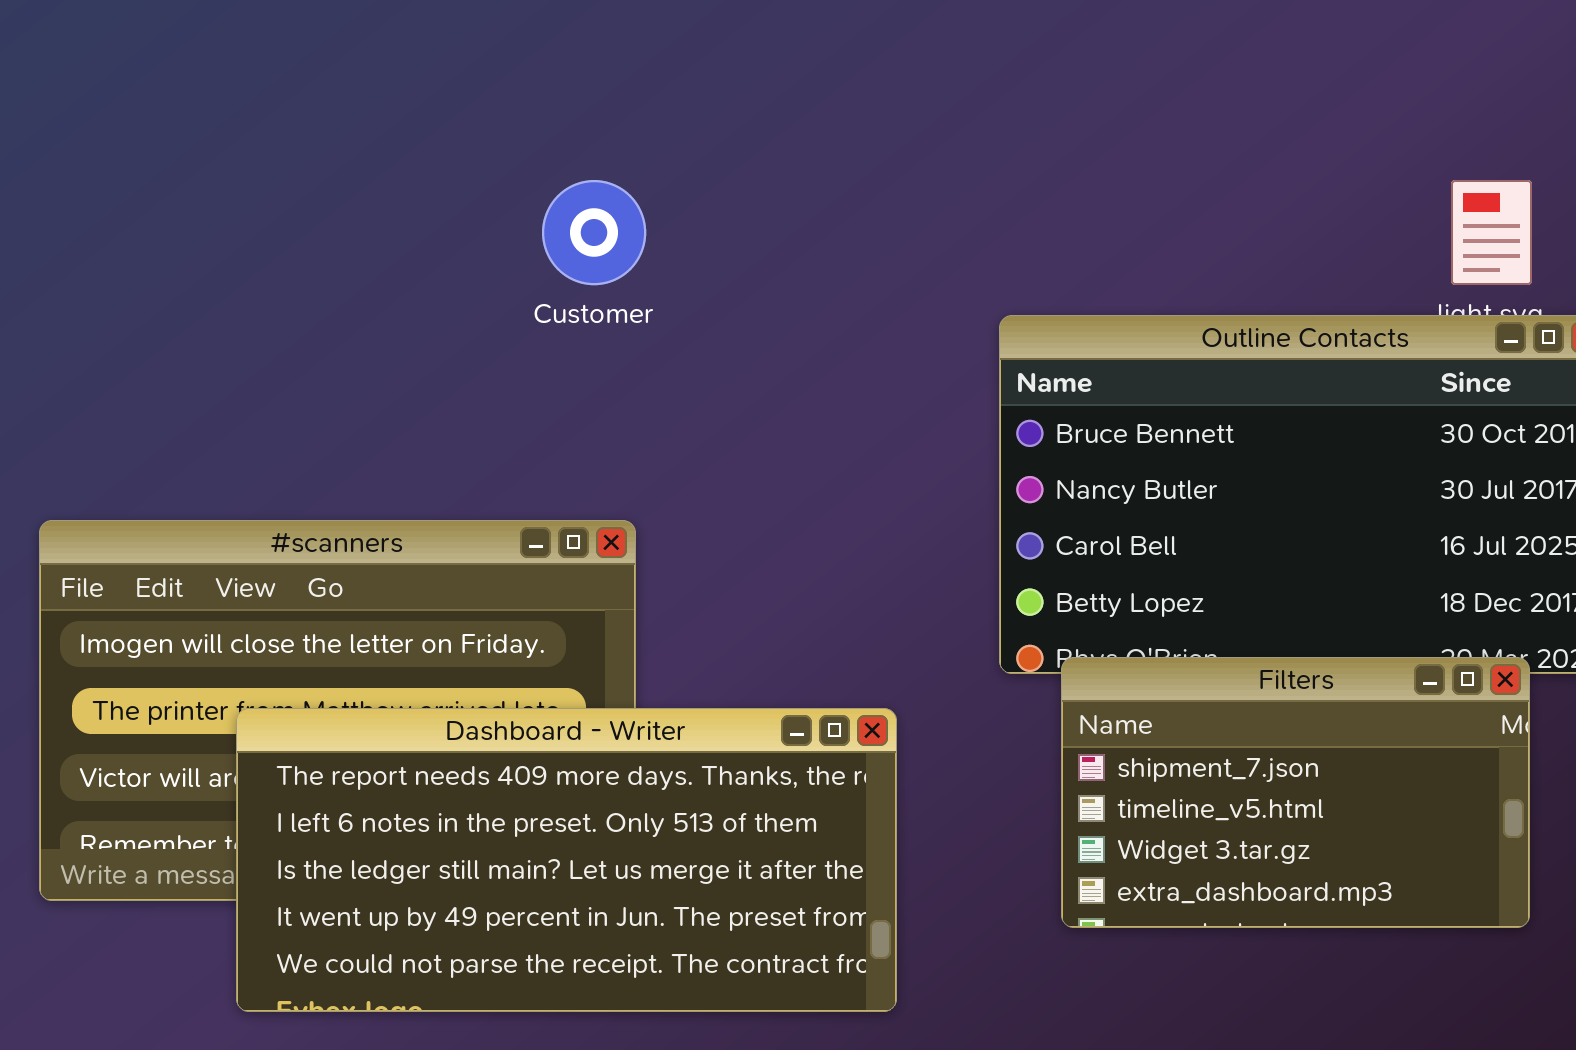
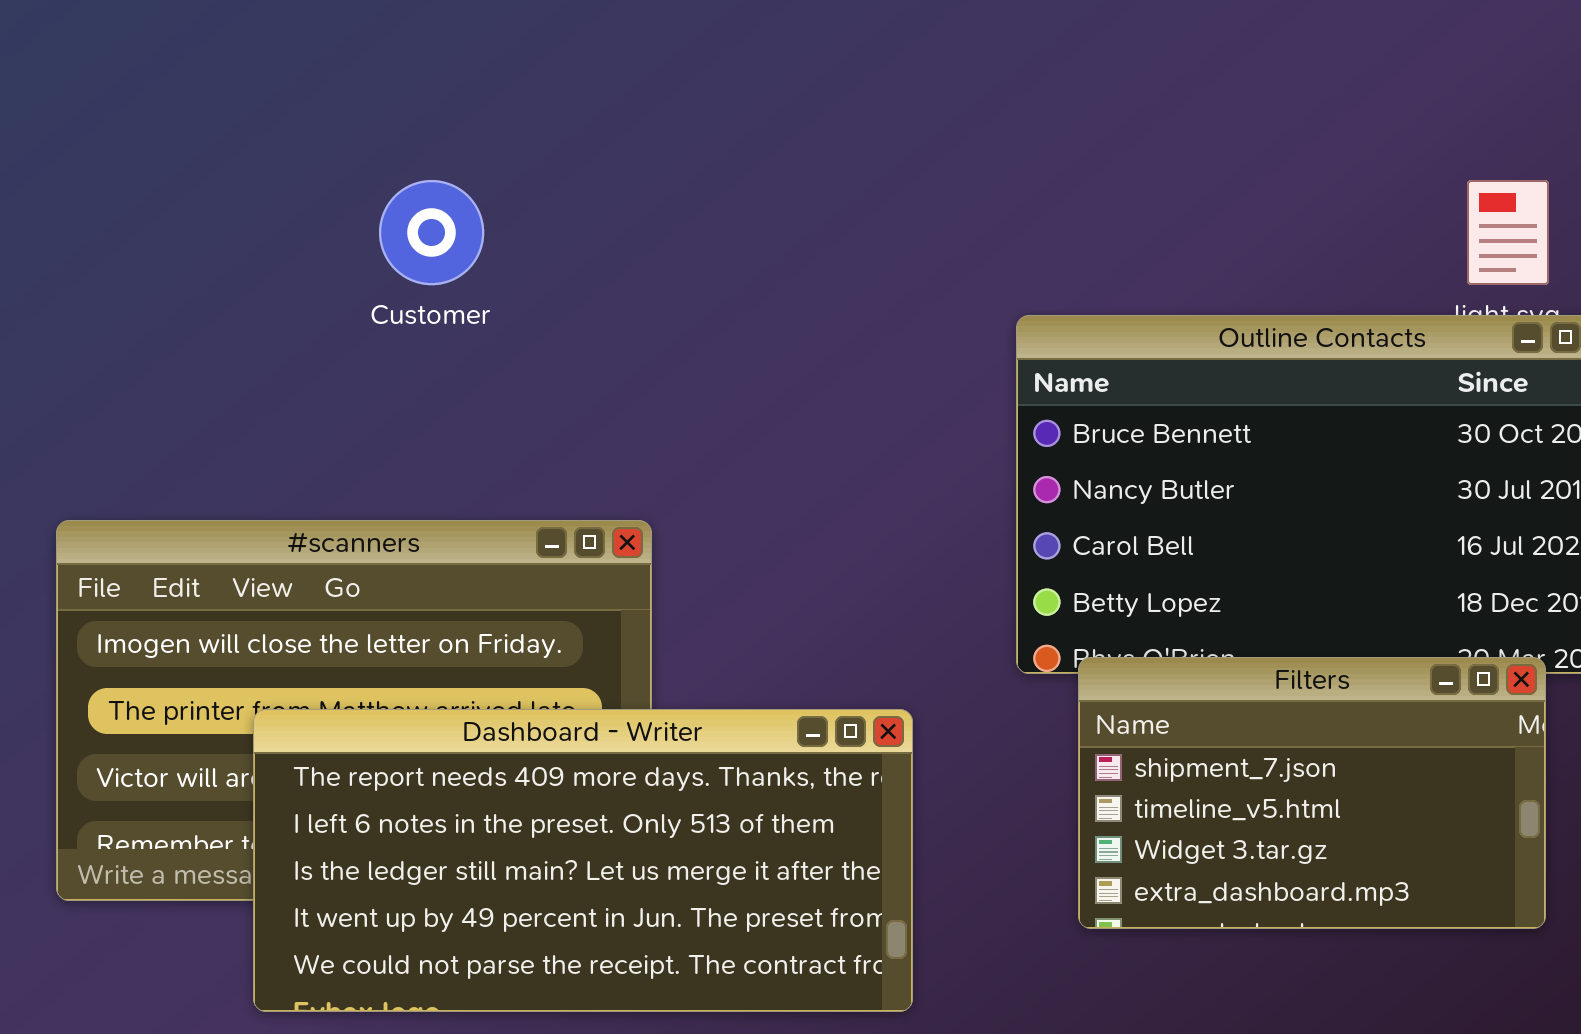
Customer: [542,180,646,285] -> [379,180,484,285], moved

